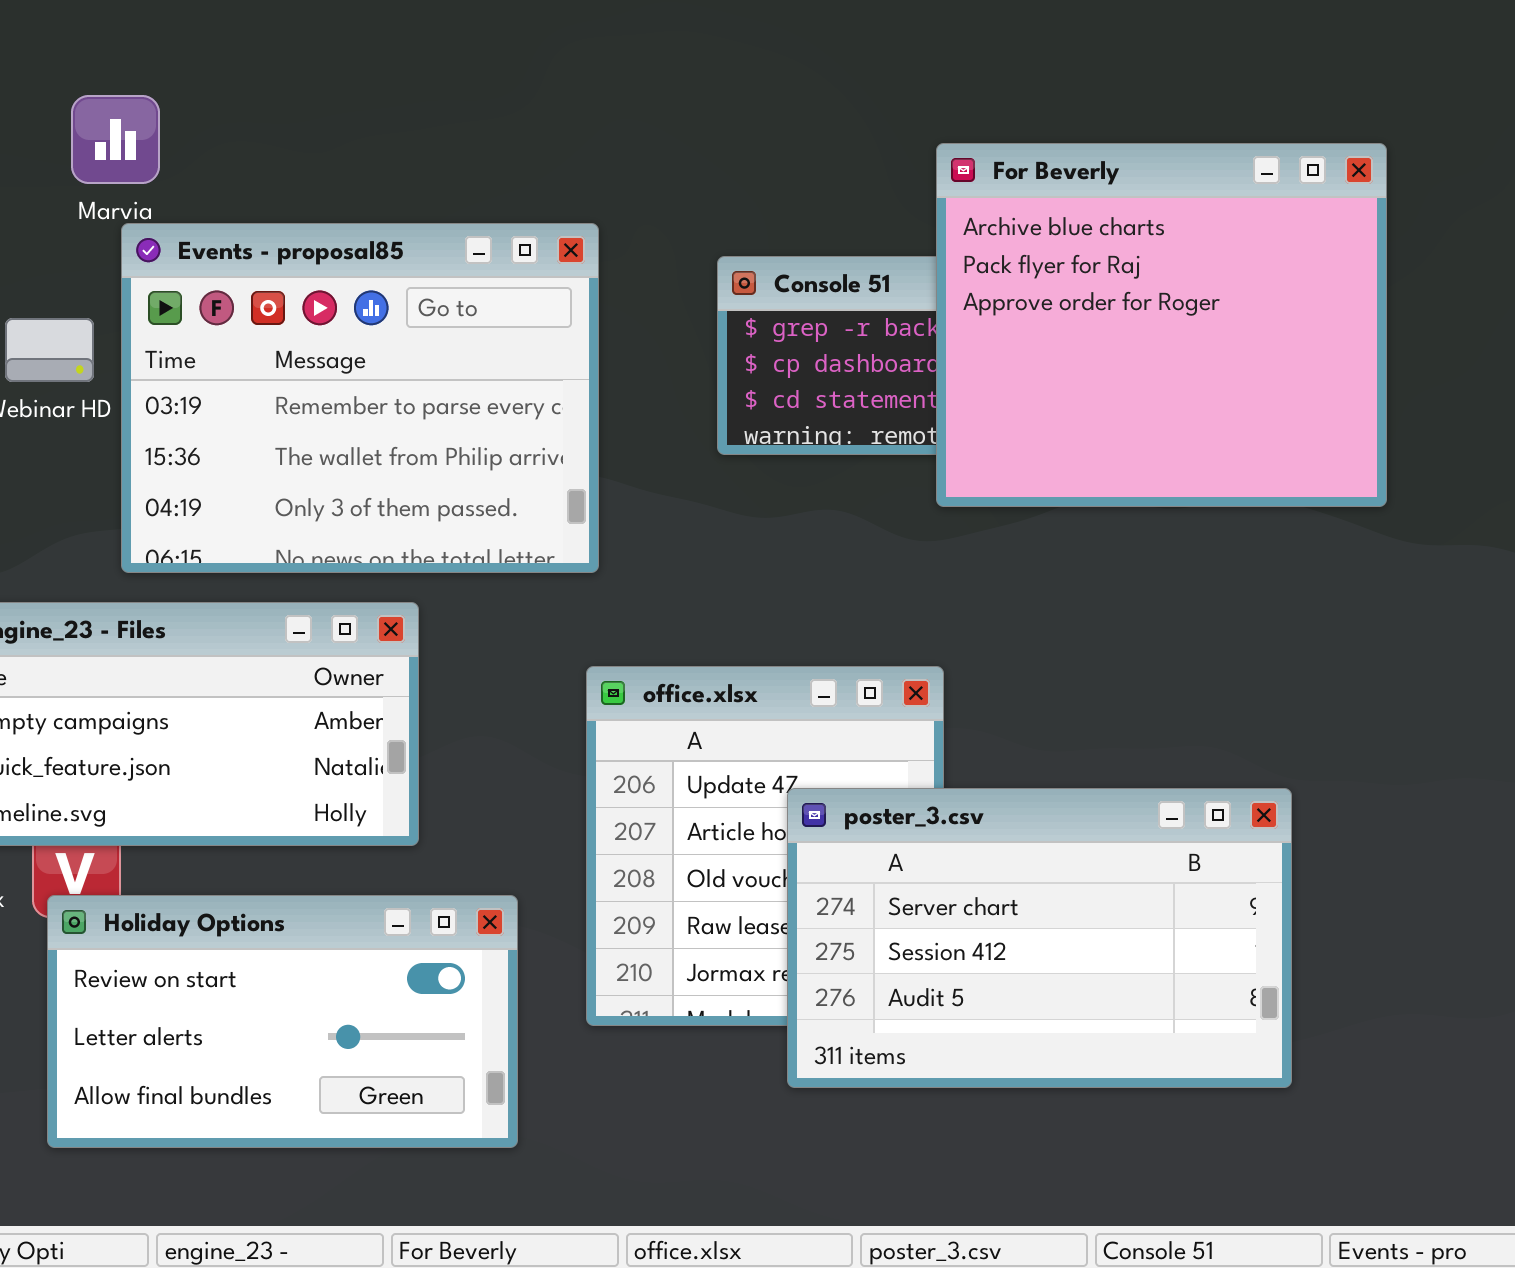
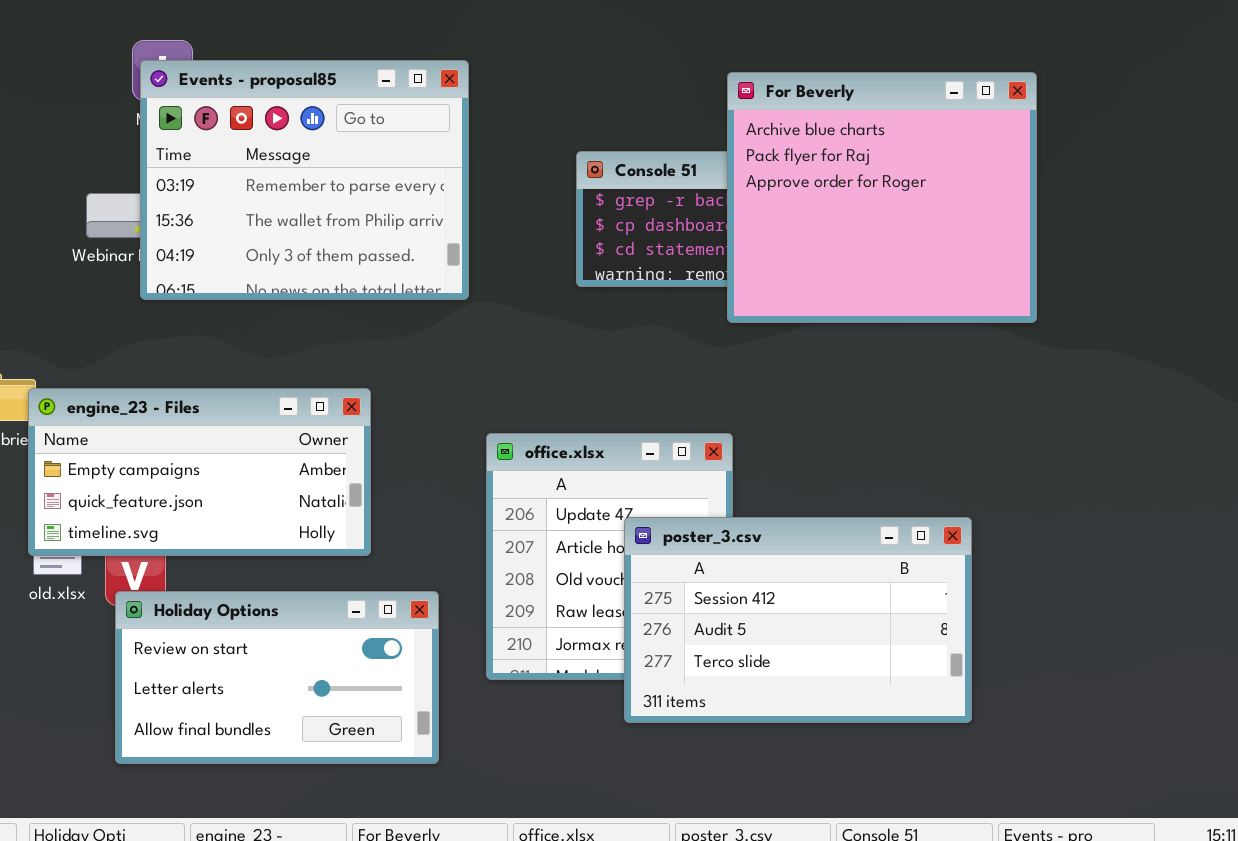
Events - proposal85: [121,223,599,573] -> [140,60,469,300], moved
poster_3.csv: [787,788,1292,1088] -> [624,517,972,723], scrolled down 1 row

